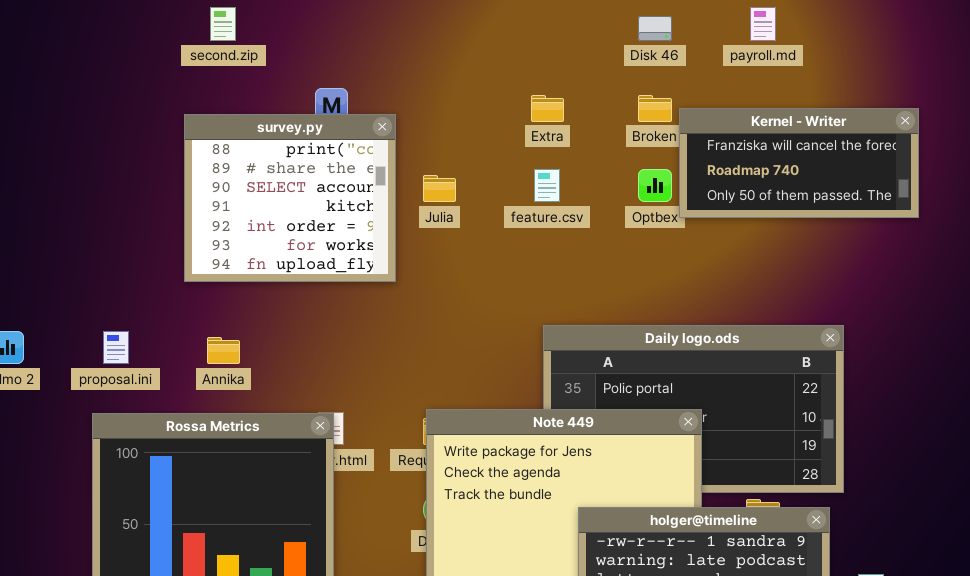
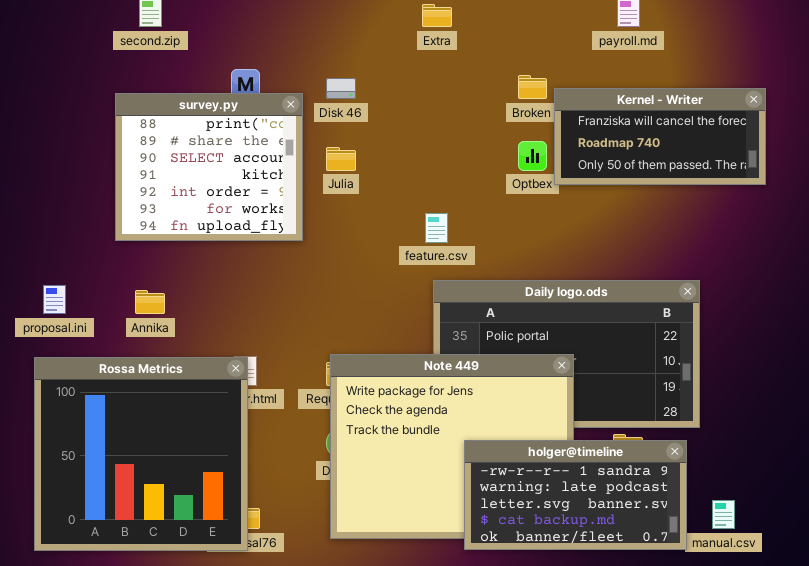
Disk 46: [638,16,672,41] -> [326,78,356,99], moved
Extra: [531,95,564,122] -> [422,4,452,27], moved
feature.csv: [534,169,560,202] -> [425,213,448,243], moved

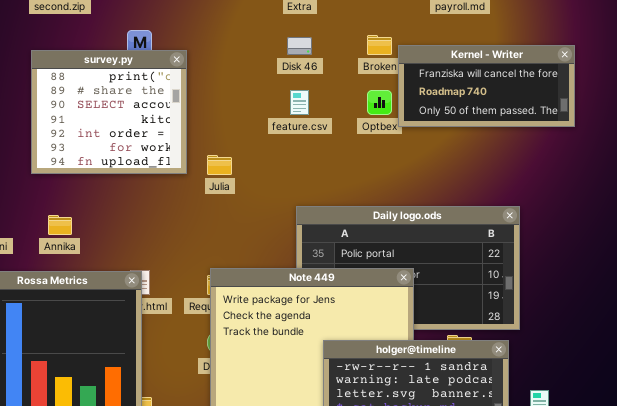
Disk 46: [326,78,356,99] -> [287,37,312,55], moved
Julia: [326,147,356,171] -> [207,155,232,175], moved
feature.csv: [425,213,448,243] -> [290,90,309,115], moved

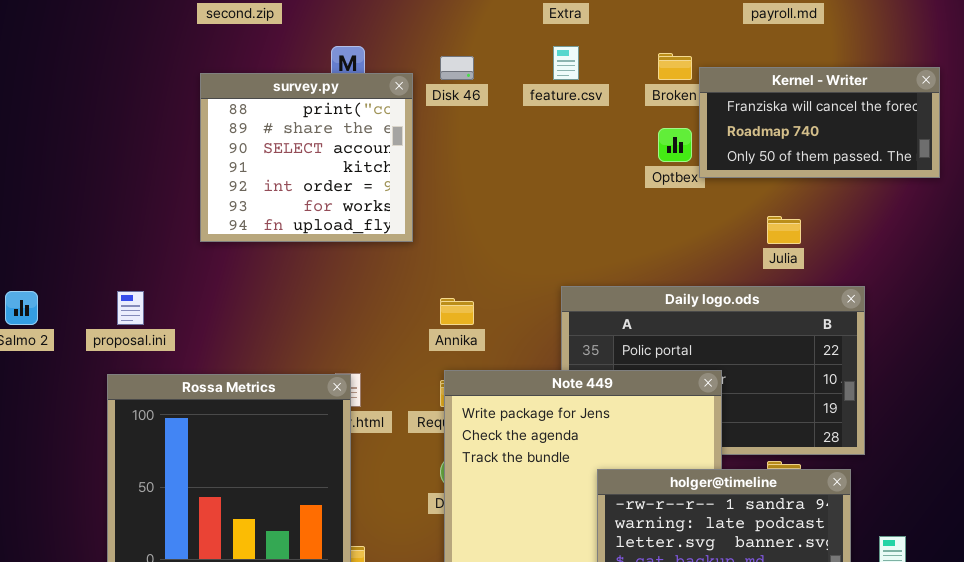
Disk 46: [287,37,312,55] -> [440,56,474,80], moved
feature.csv: [290,90,309,115] -> [553,46,579,80], moved
Julia: [207,155,232,175] -> [767,216,801,244], moved
Annika: [48,215,72,235] -> [440,298,474,325], moved

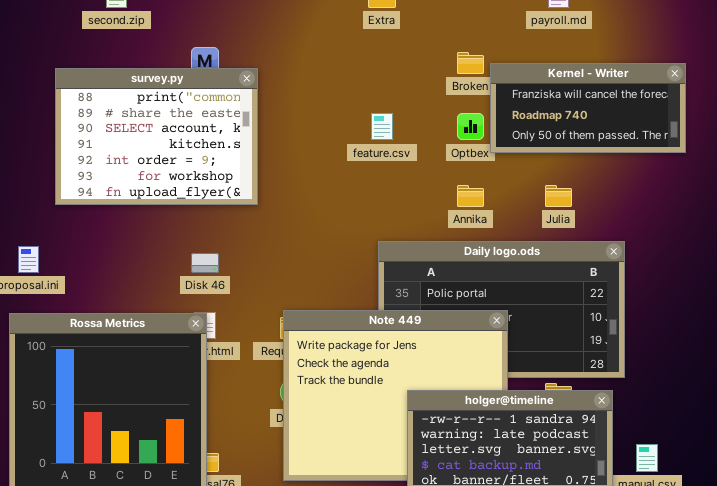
feature.csv: [553,46,579,80] -> [371,113,393,140], moved
Disk 46: [440,56,474,80] -> [191,253,219,273], moved
survey.py: [200,73,413,242] -> [55,68,258,205], resized
Annika: [440,298,474,325] -> [457,185,484,207], moved

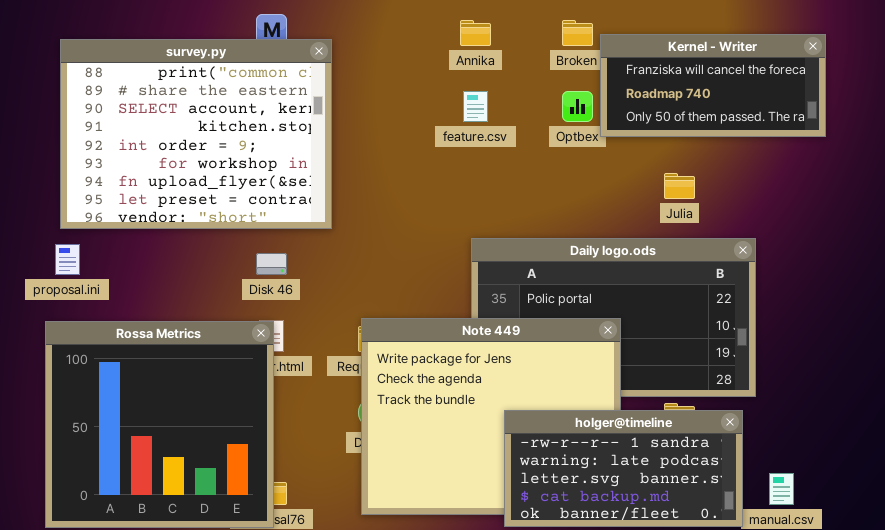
survey.py: [55,68,258,205] -> [60,39,332,229], resized
Annika: [457,185,484,207] -> [460,20,491,46], moved

